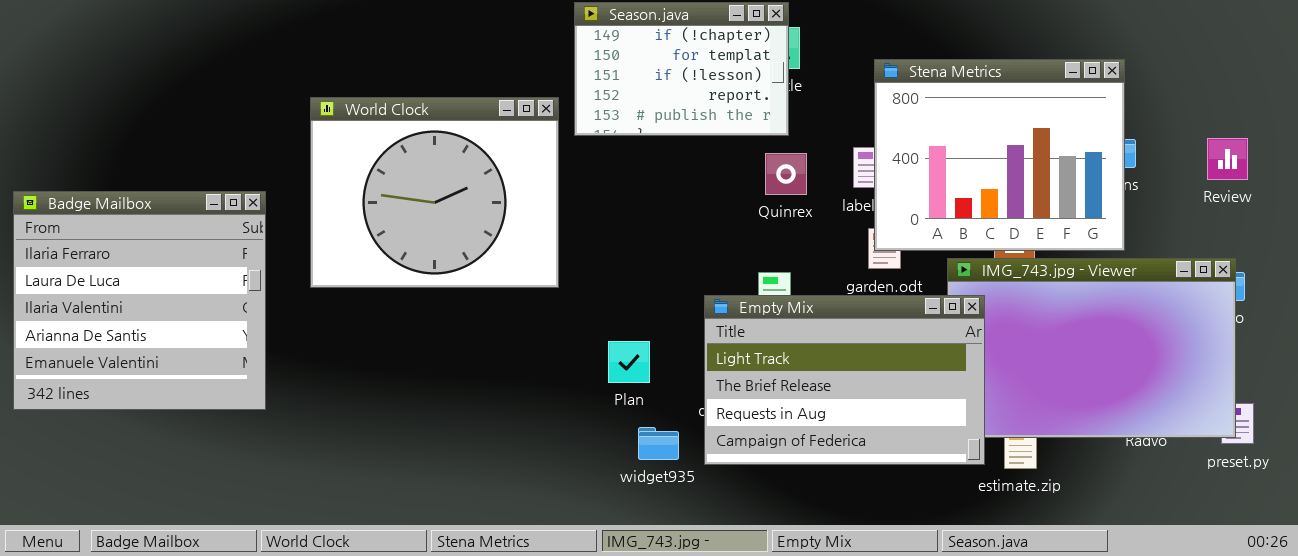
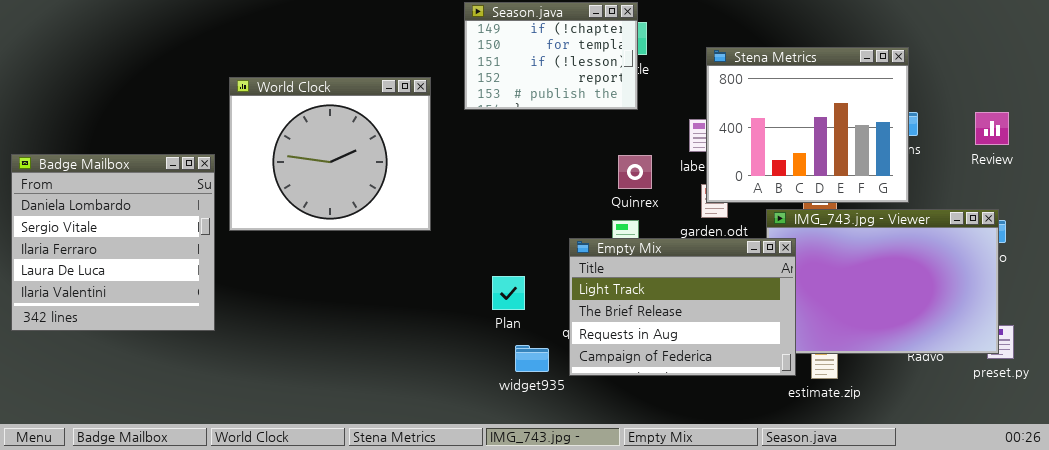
World Clock: [310,97,559,288] -> [229,77,431,231], moved
Quinrex: [765,153,807,195] -> [618,155,652,189], moved
Badge Mailbox: [13,191,266,410] -> [11,154,215,331], scrolled up 2 rows

